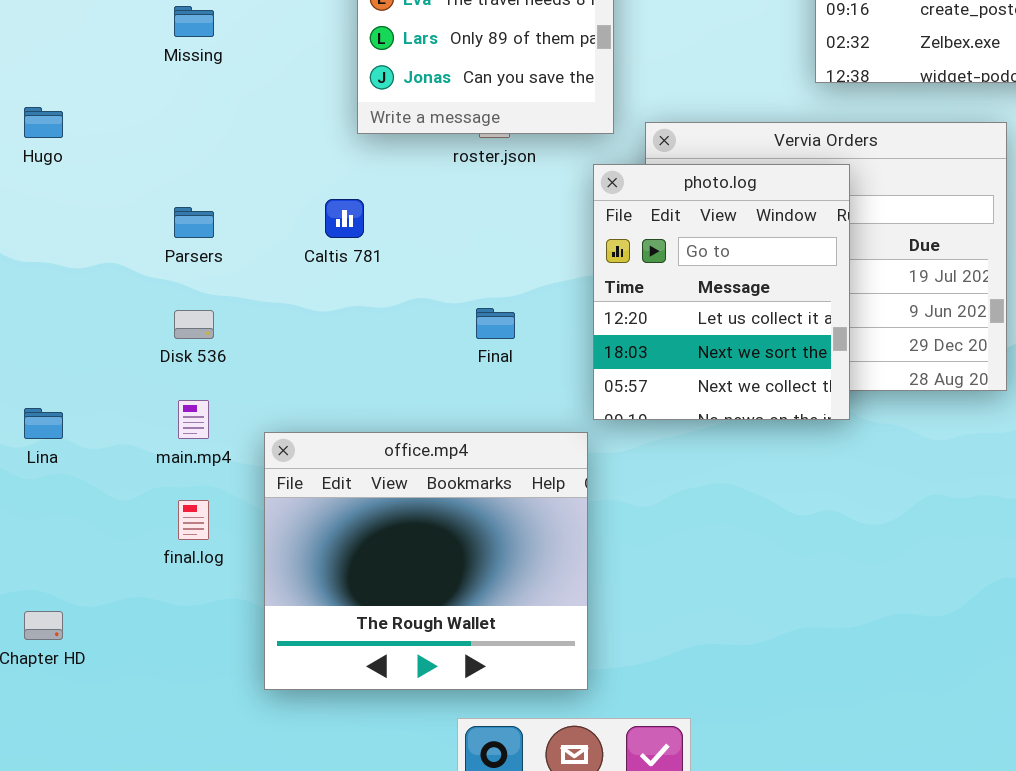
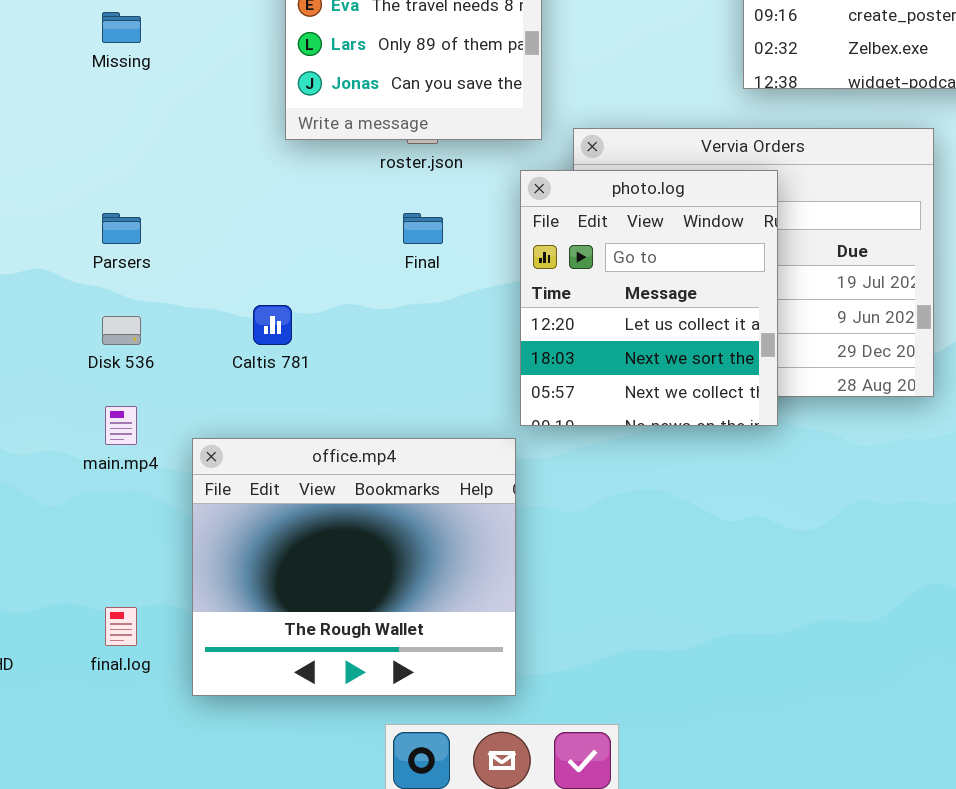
Caltis 781: [325,199,364,238] -> [253,305,292,345], moved
Final: [476,308,515,339] -> [403,213,443,244], moved
final.log: [178,500,209,540] -> [105,607,137,646], moved

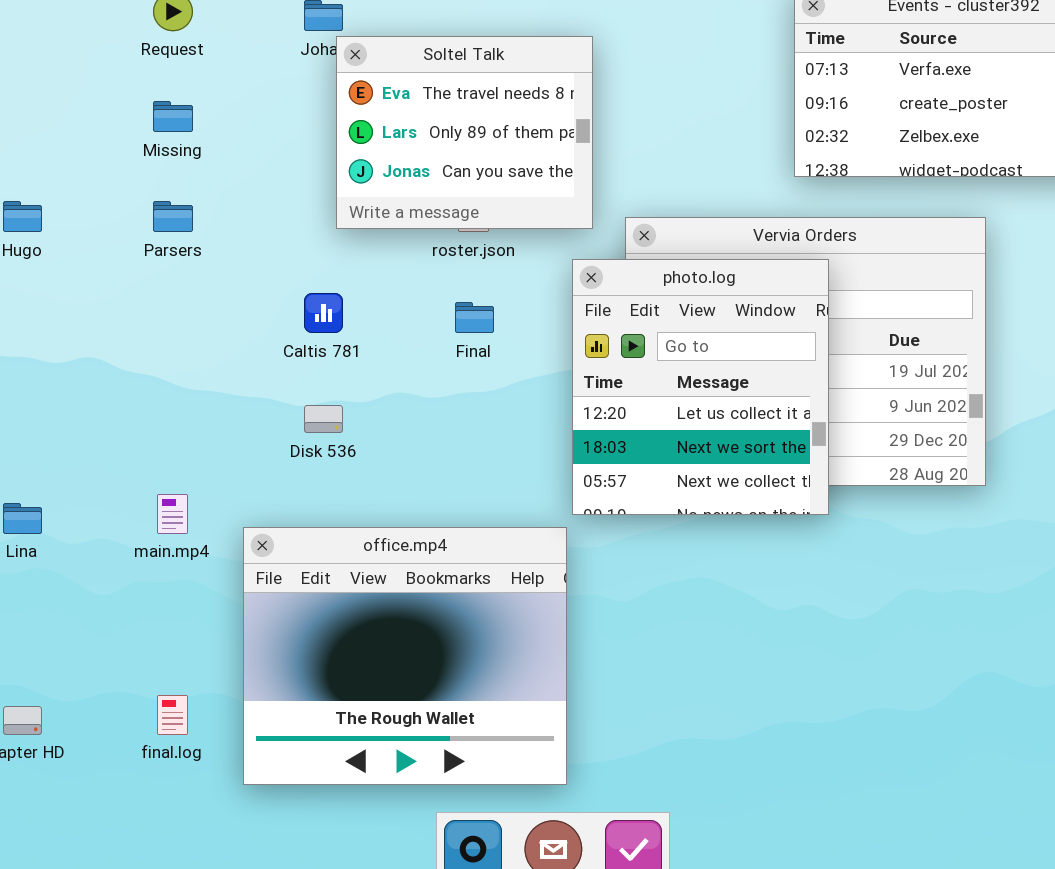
Parsers: [102,213,141,244] -> [153,201,193,232], moved
Caltis 781: [253,305,292,345] -> [304,293,343,333], moved
Disk 536: [102,316,141,345] -> [304,405,343,433], moved

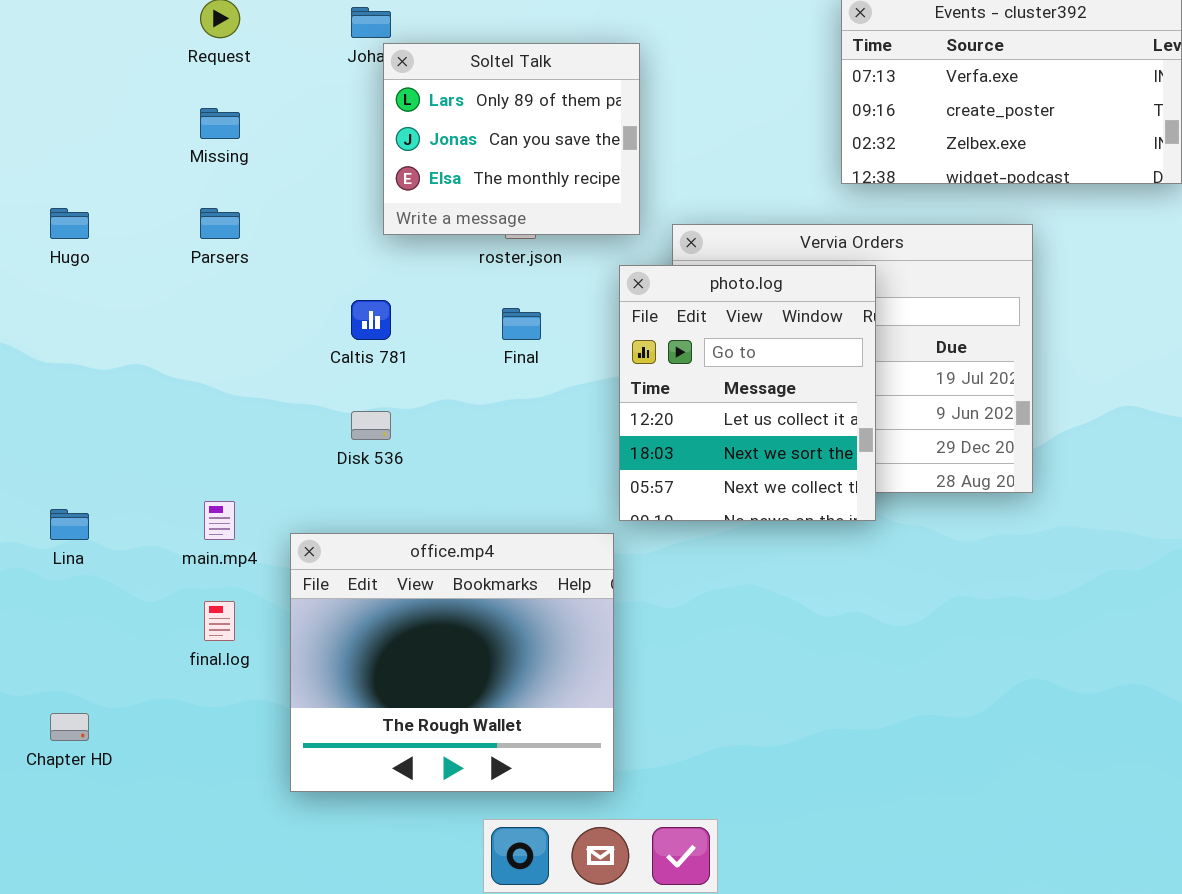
Soltel Talk: [336,36,593,229] -> [383,43,640,235], scrolled down 1 row
final.log: [157,695,188,735] -> [204,601,235,641], moved

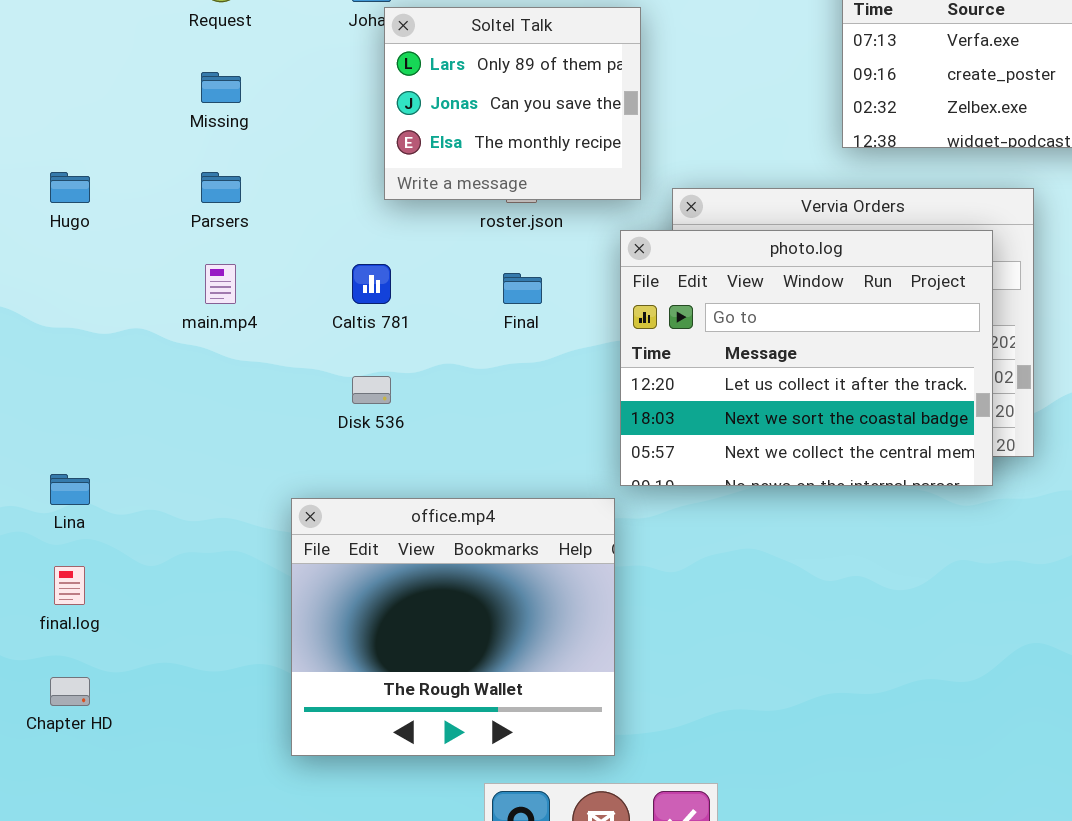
photo.log: [619,265,876,521] -> [620,230,993,486], resized
main.mp4: [204,501,235,540] -> [205,264,236,304], moved
final.log: [204,601,235,641] -> [54,566,85,605], moved

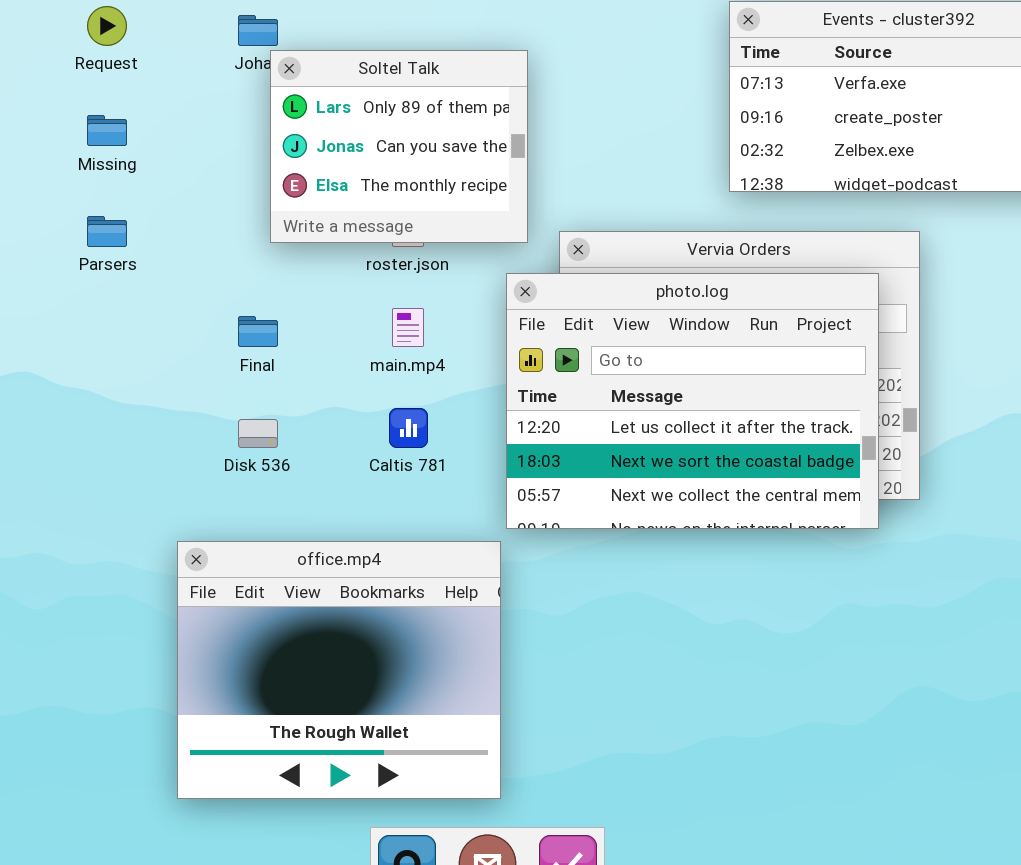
main.mp4: [205,264,236,304] -> [392,308,424,347], moved
Caltis 781: [352,264,391,304] -> [389,408,428,448], moved
Final: [503,273,542,304] -> [238,316,278,347], moved

